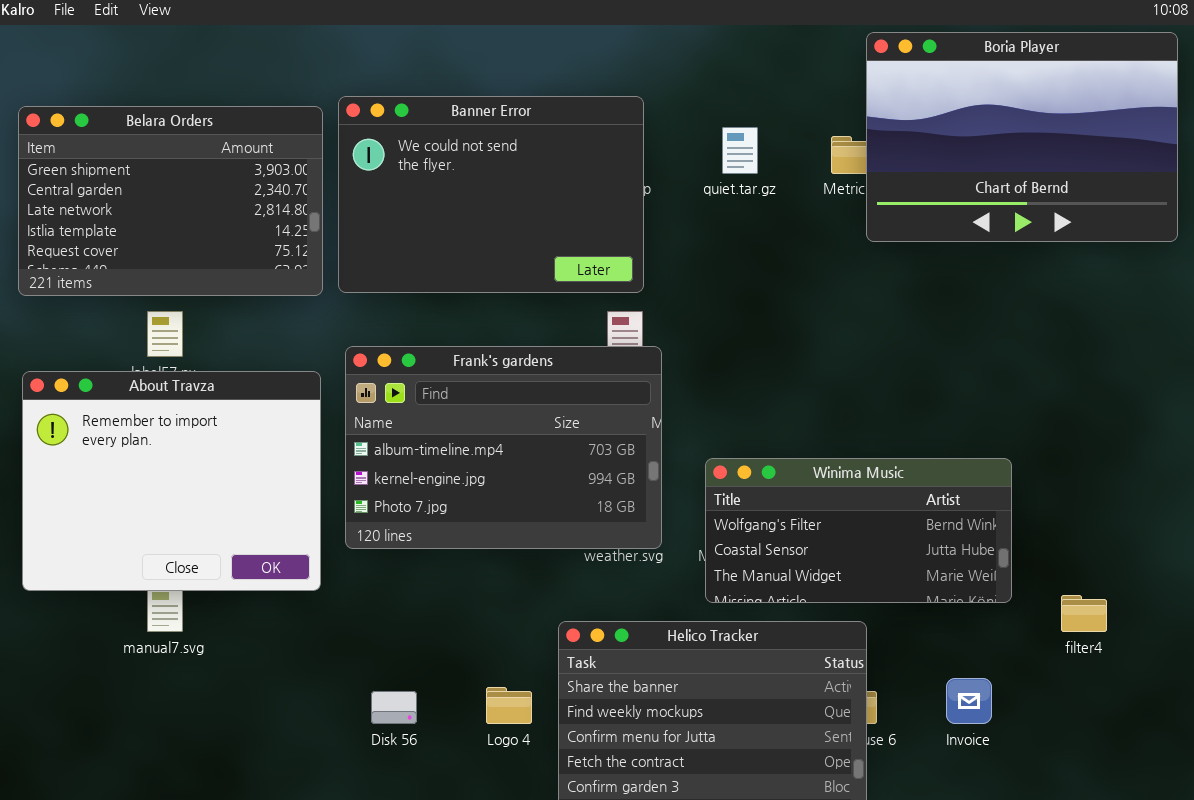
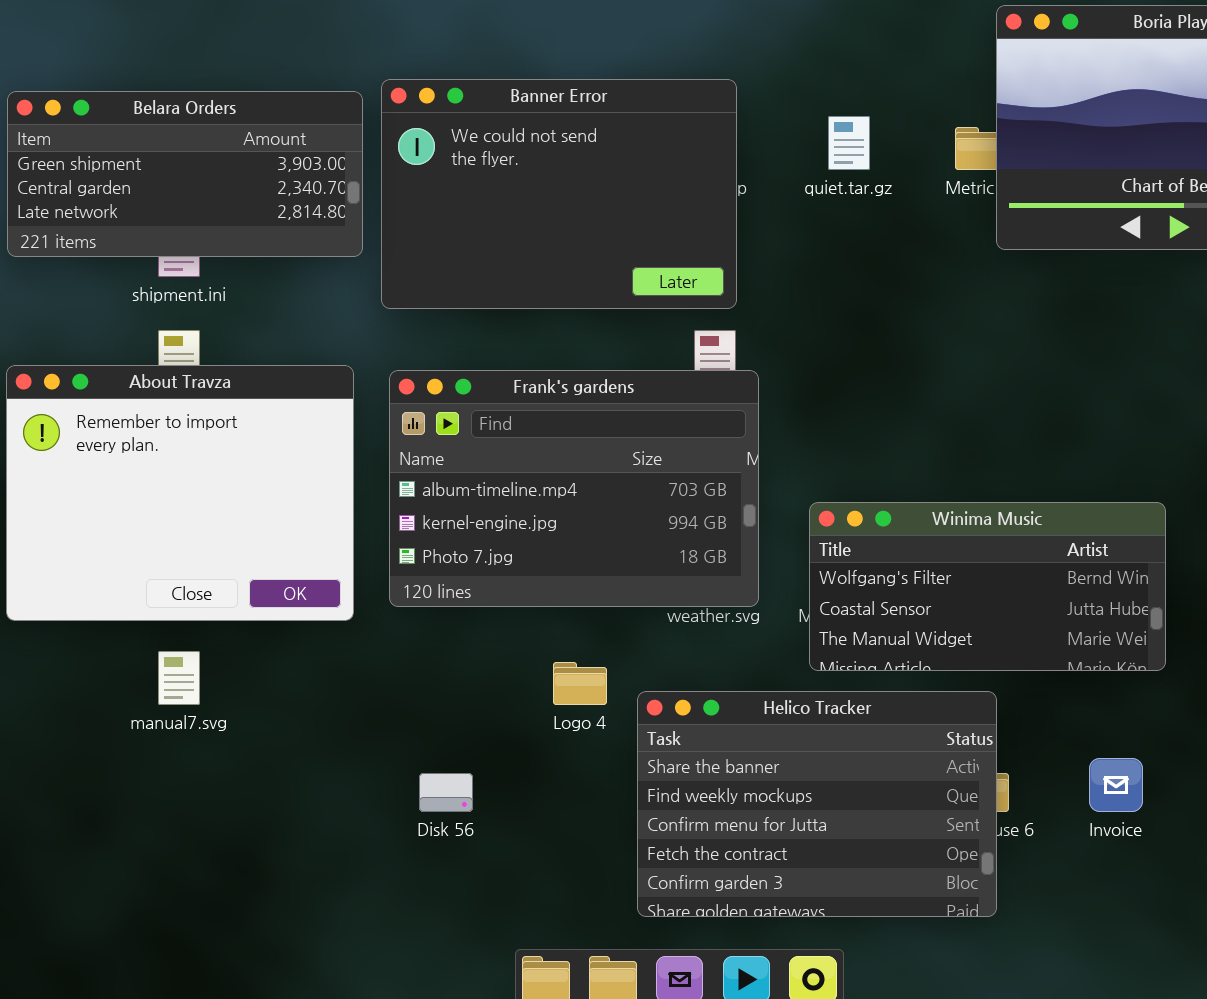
Belara Orders: [18,106,323,296] -> [7,91,363,257], resized
About Travza: [22,371,321,591] -> [6,365,354,621], moved
Logo 4: [486,687,532,724] -> [553,662,607,705], moved

